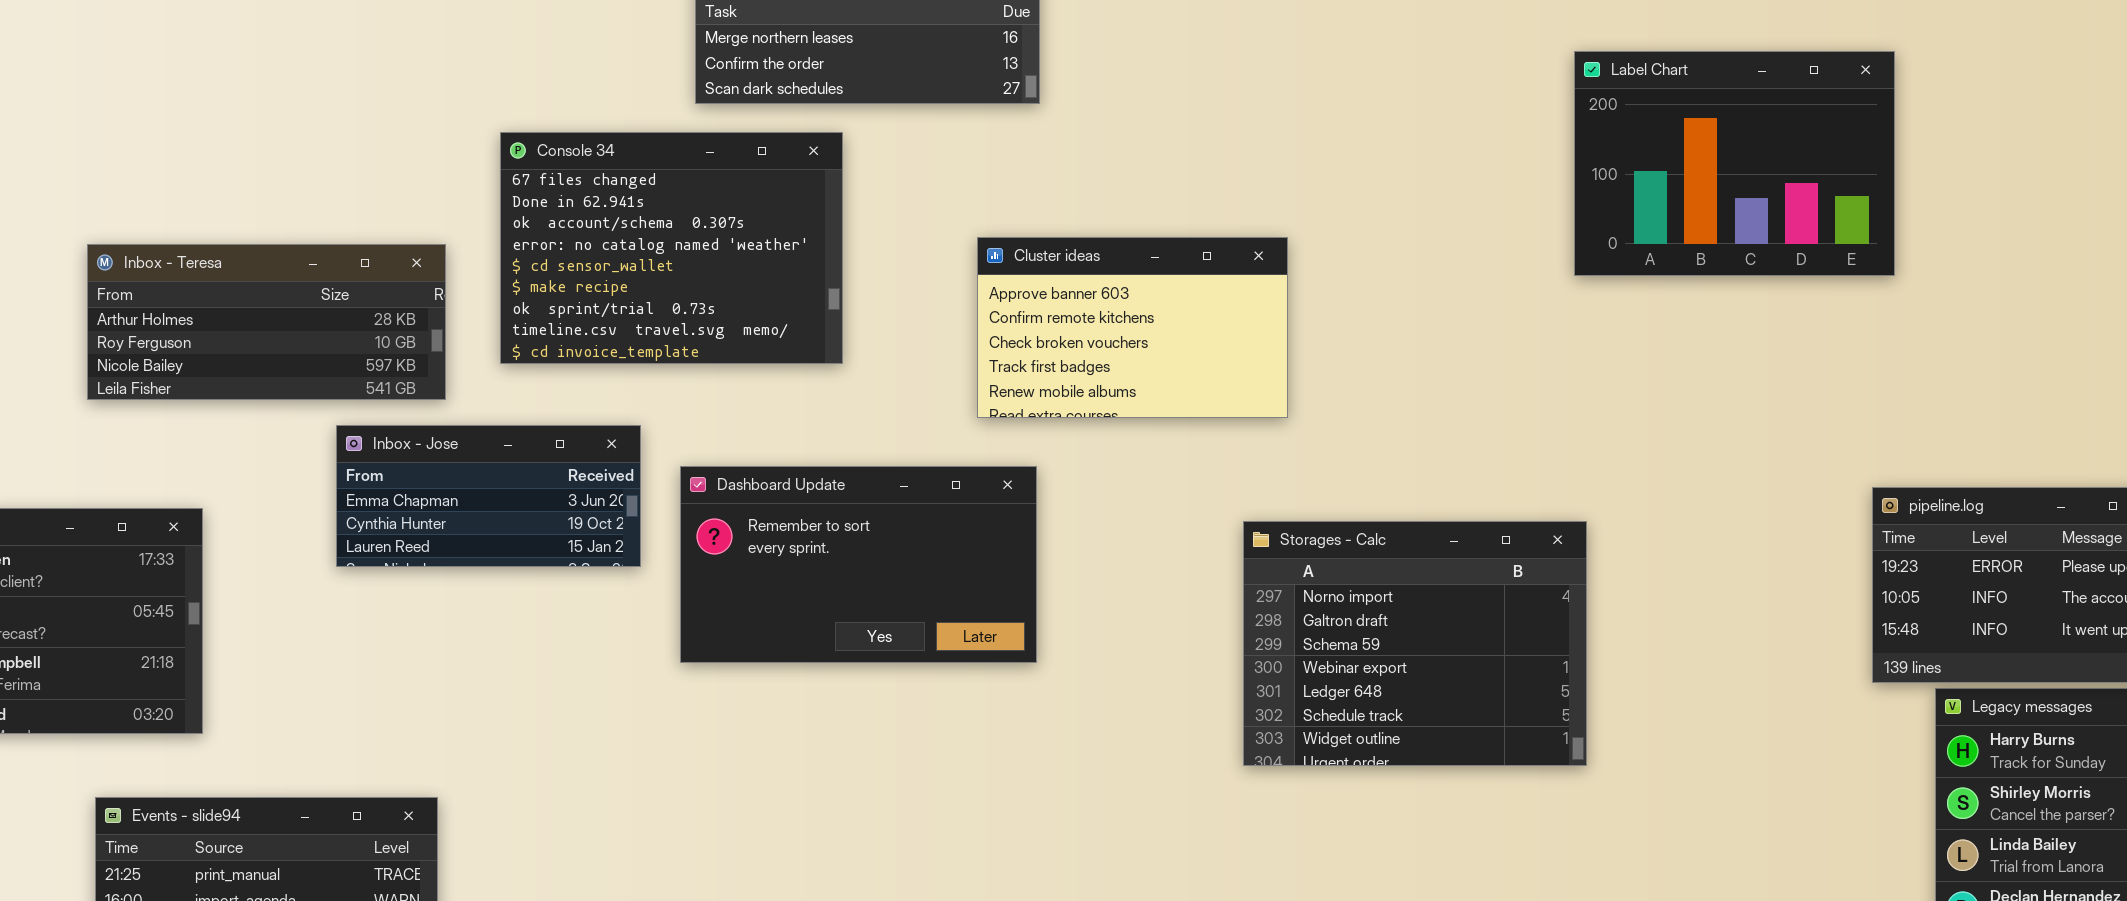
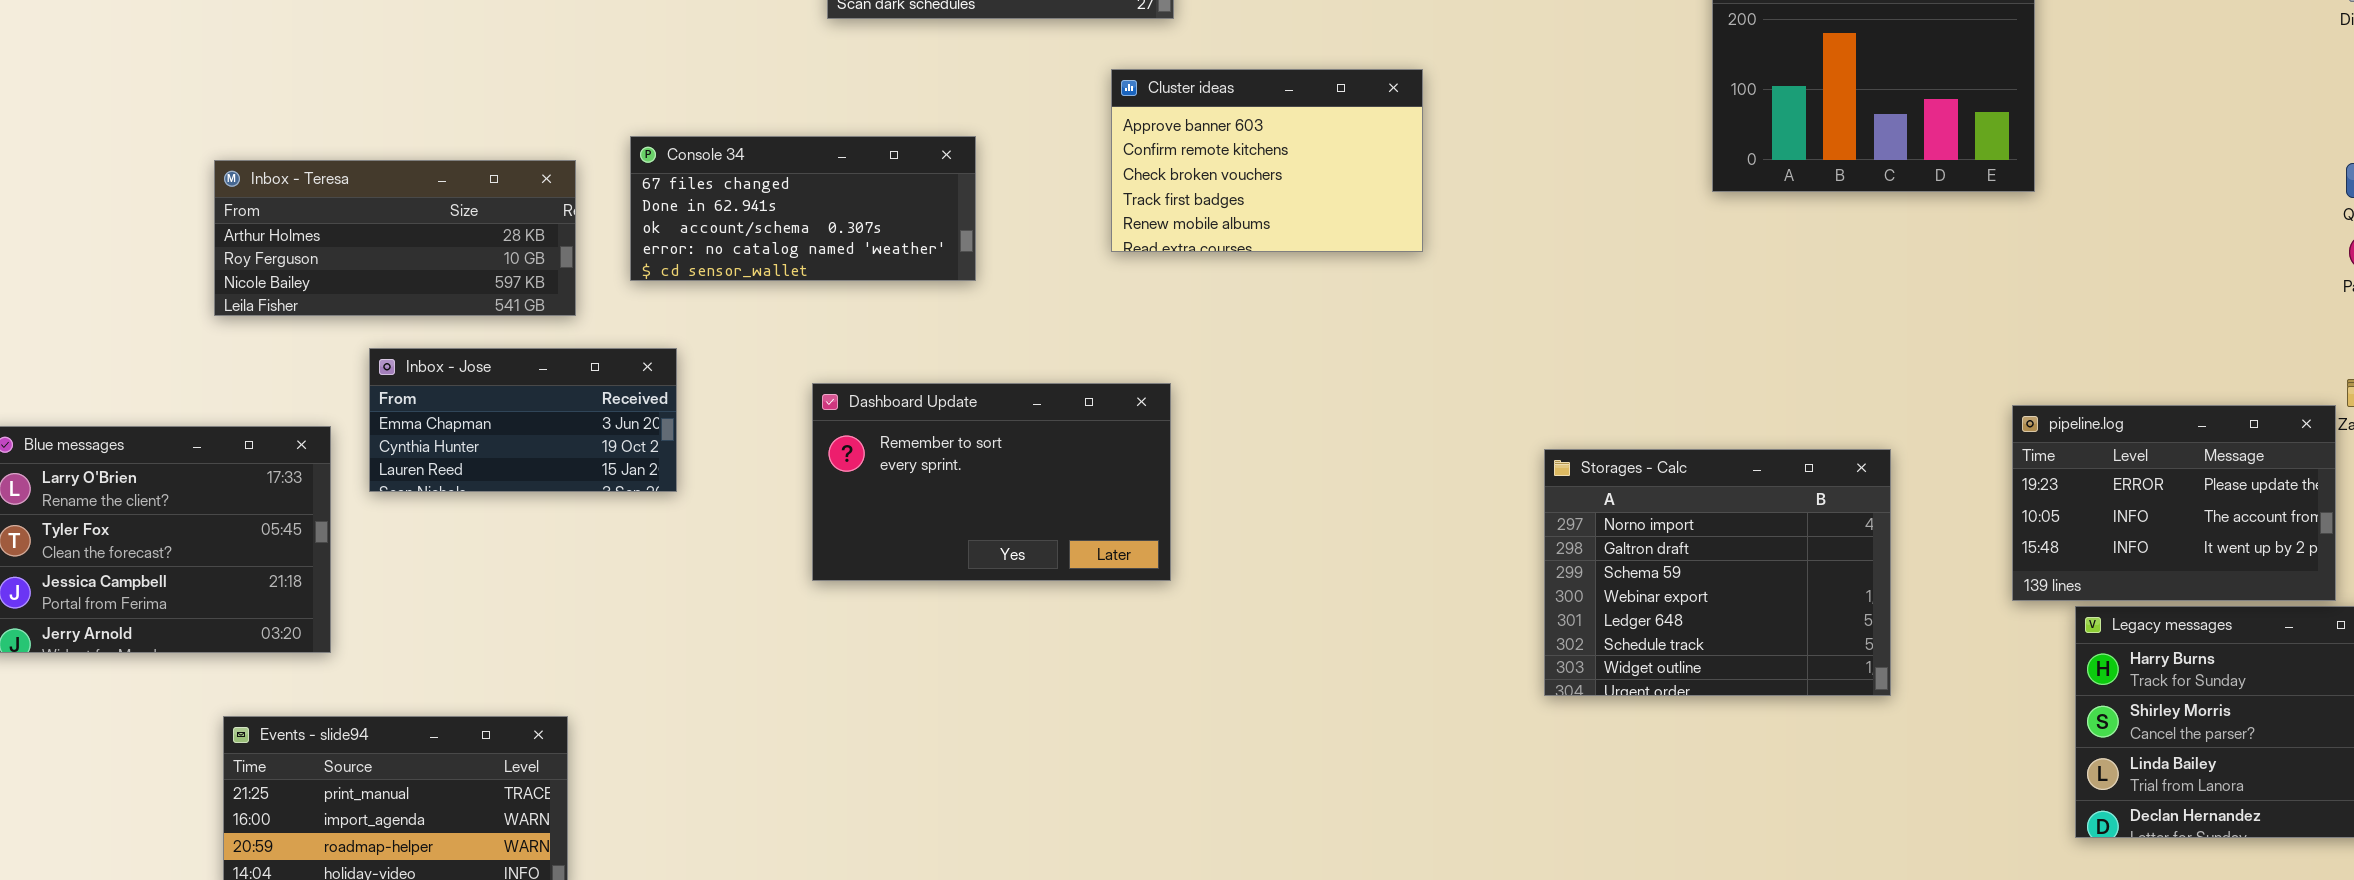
Console 34: [500,132,843,364] -> [630,136,976,281], resized
Cluster ideas: [977,237,1288,418] -> [1111,69,1423,252], moved
Inbox - Jose: [336,425,641,567] -> [369,348,677,492], moved
Storages - Calc: [1243,521,1587,766] -> [1544,449,1891,696], moved

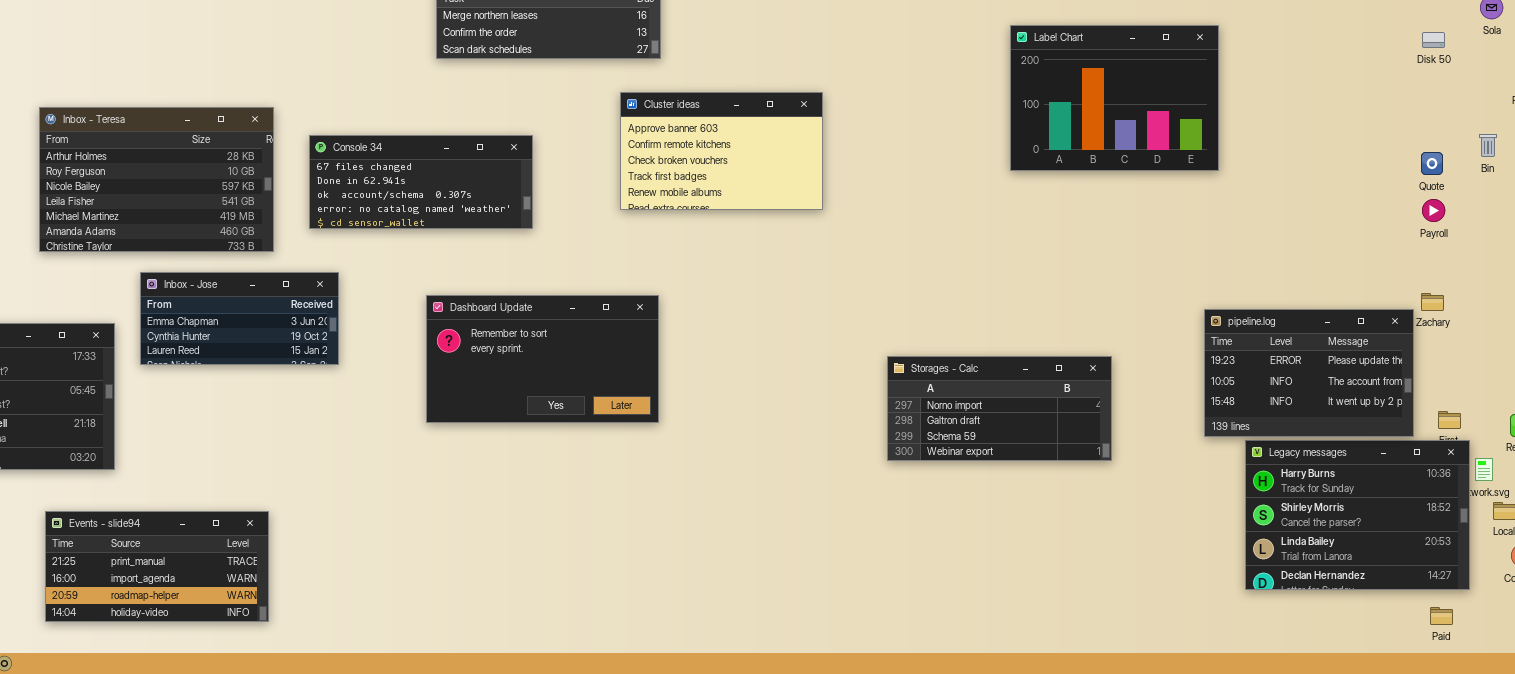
Inbox - Teresa: [214,160,576,316] -> [39,107,274,252], resized
Storages - Calc: [1544,449,1891,696] -> [887,356,1112,461], moved, resized

